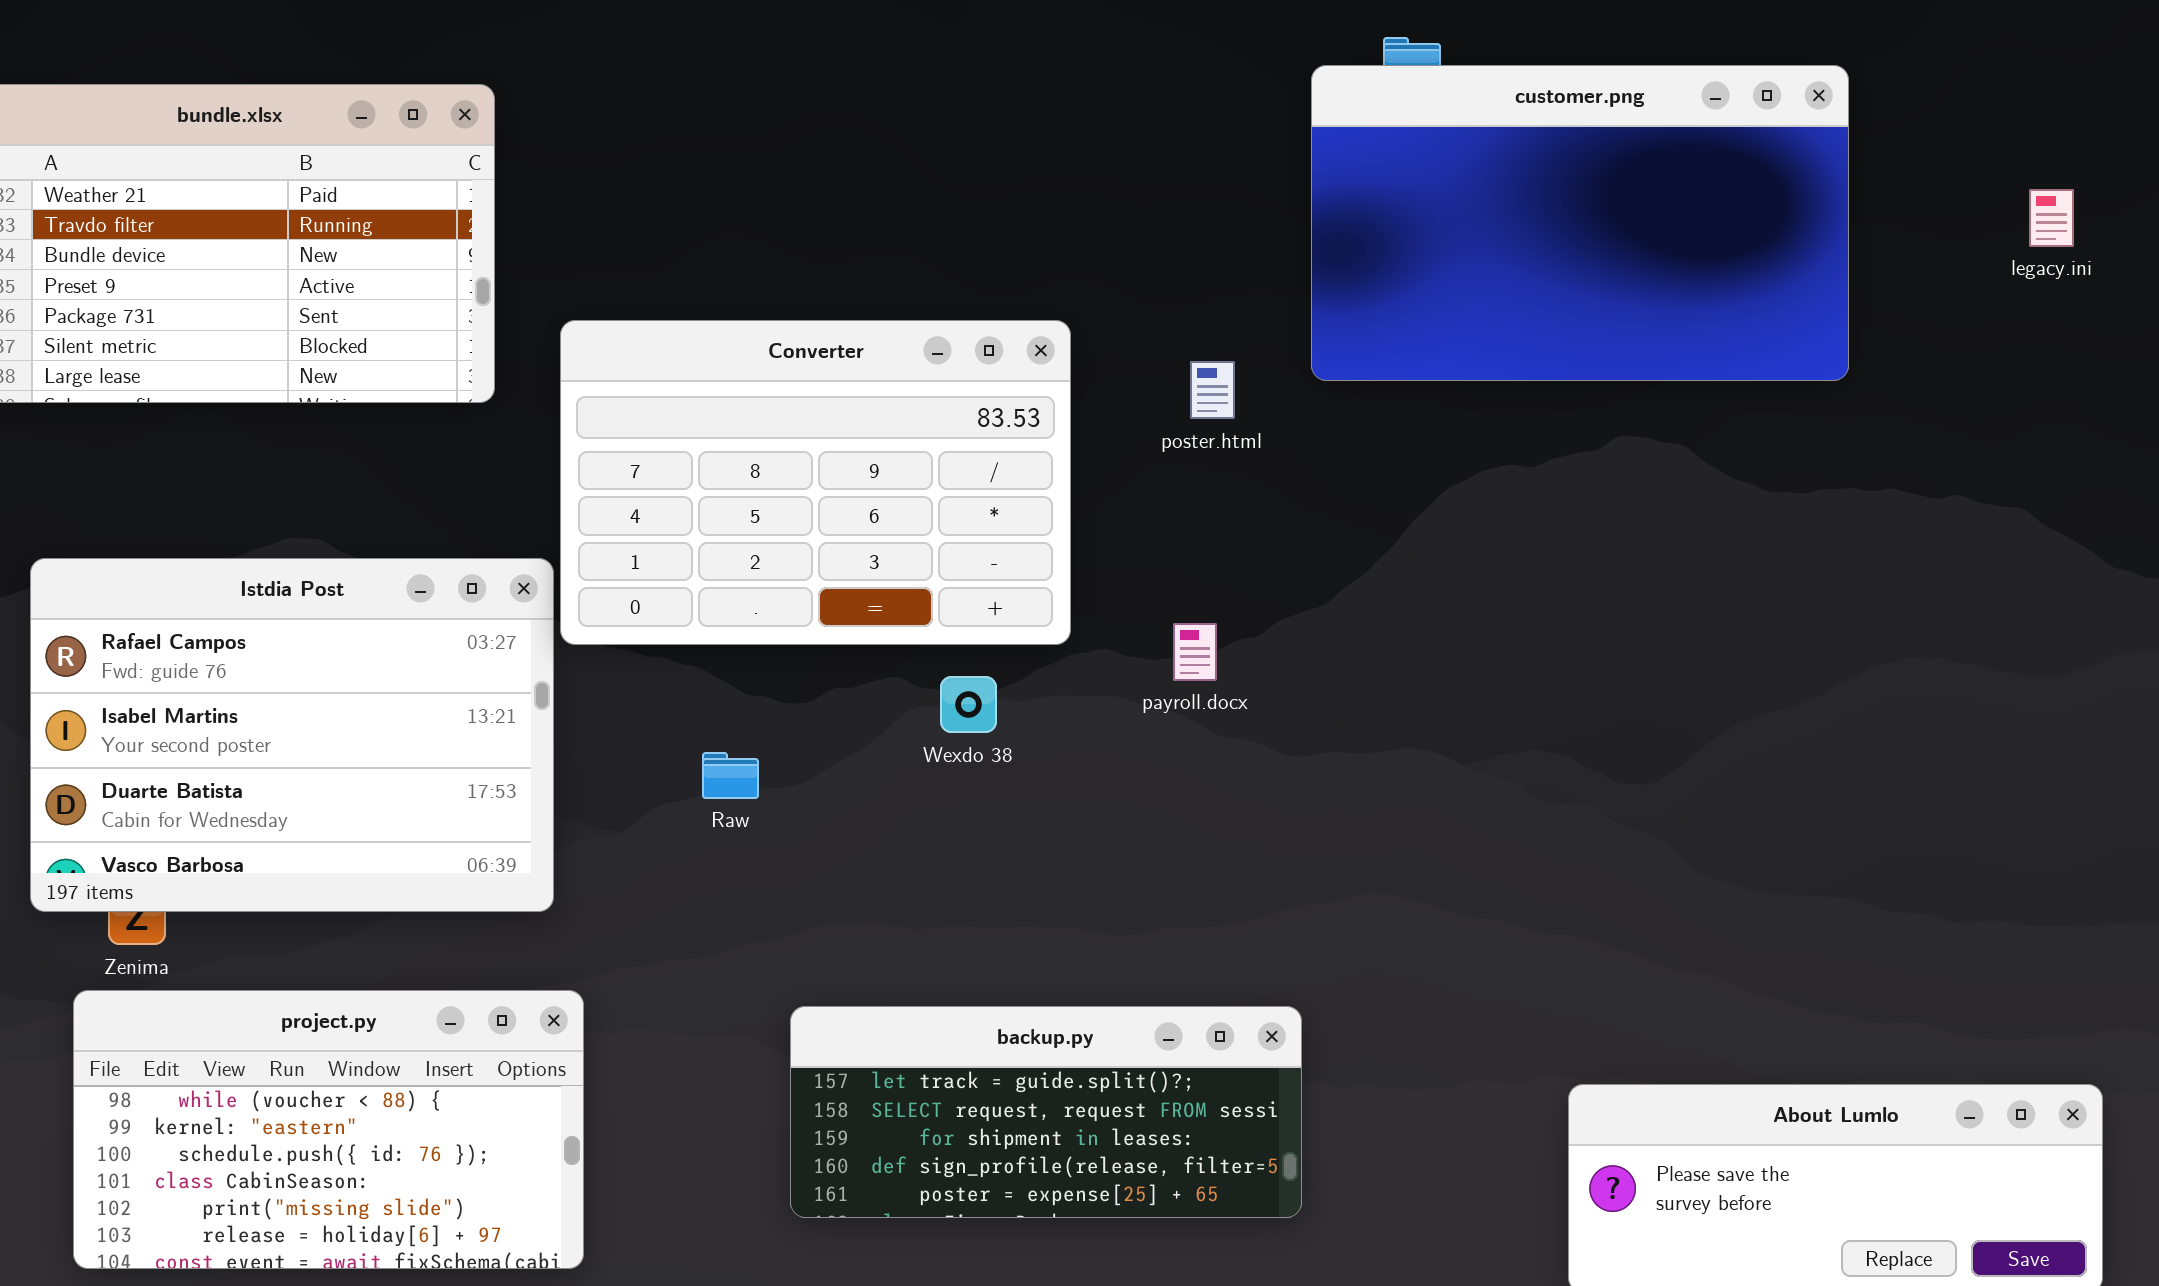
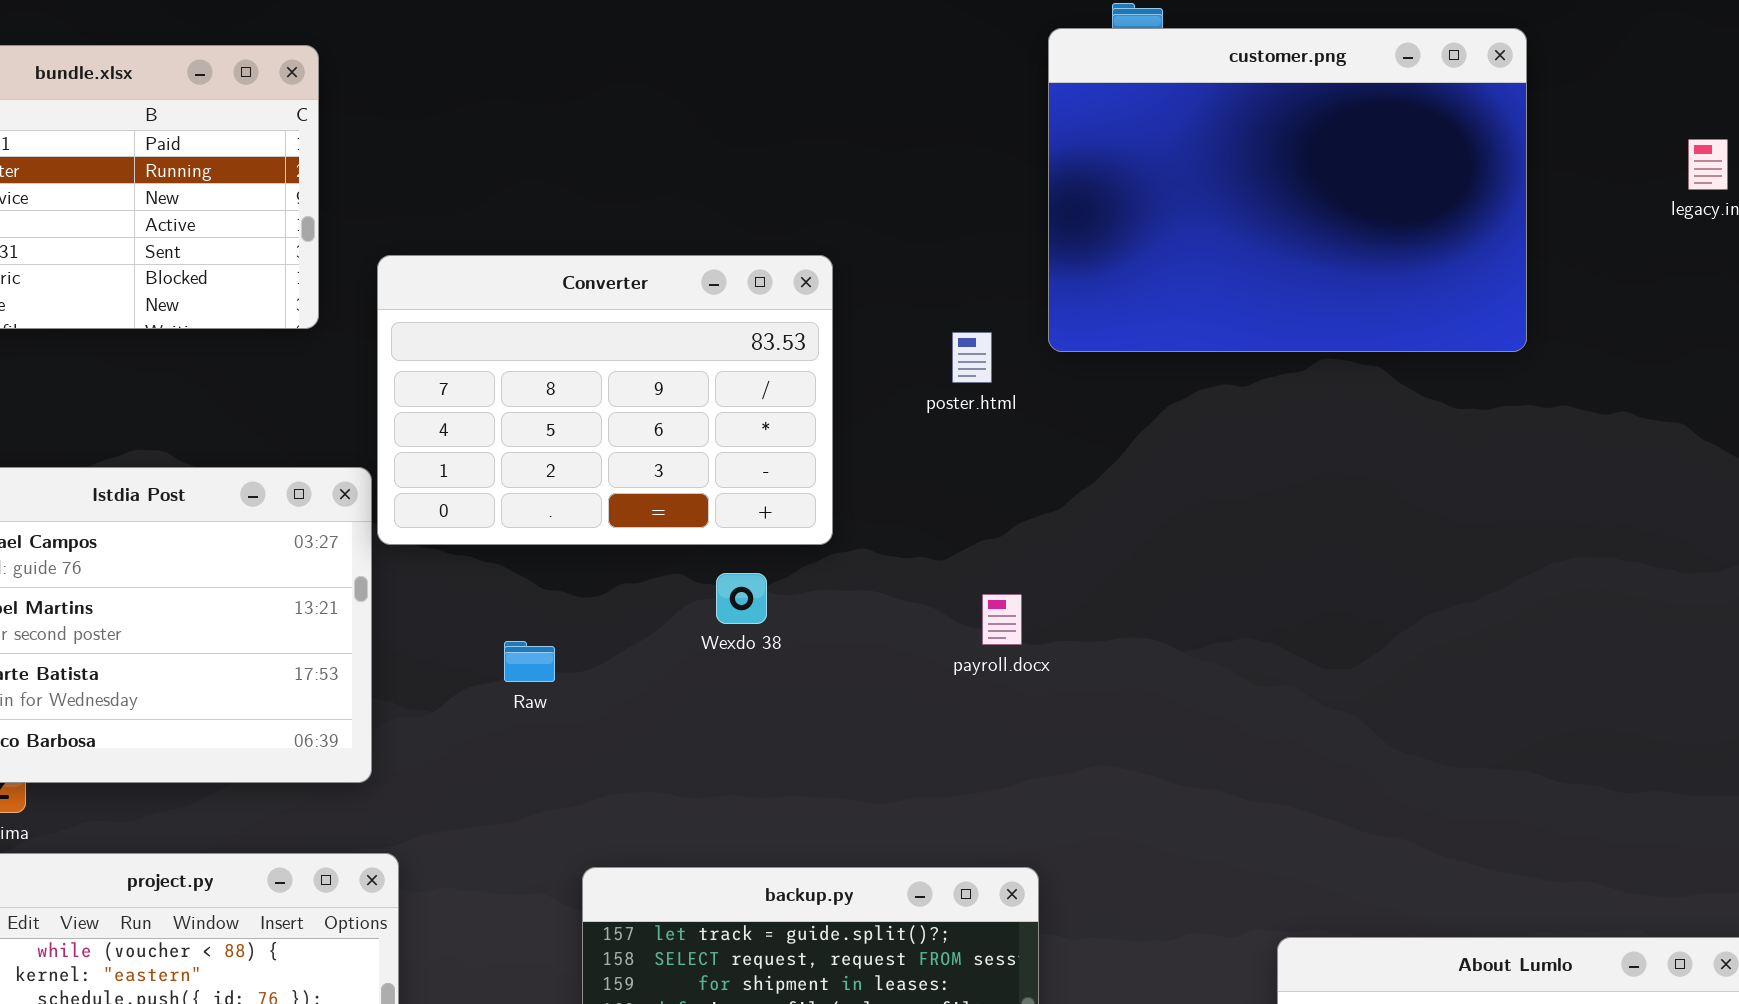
customer.png: [1311,65,1849,381] -> [1048,28,1527,352], resized
poster.html: [1190,361,1235,419] -> [952,332,992,383], moved
payroll.docx: [1173,623,1217,681] -> [982,594,1022,645], moved

